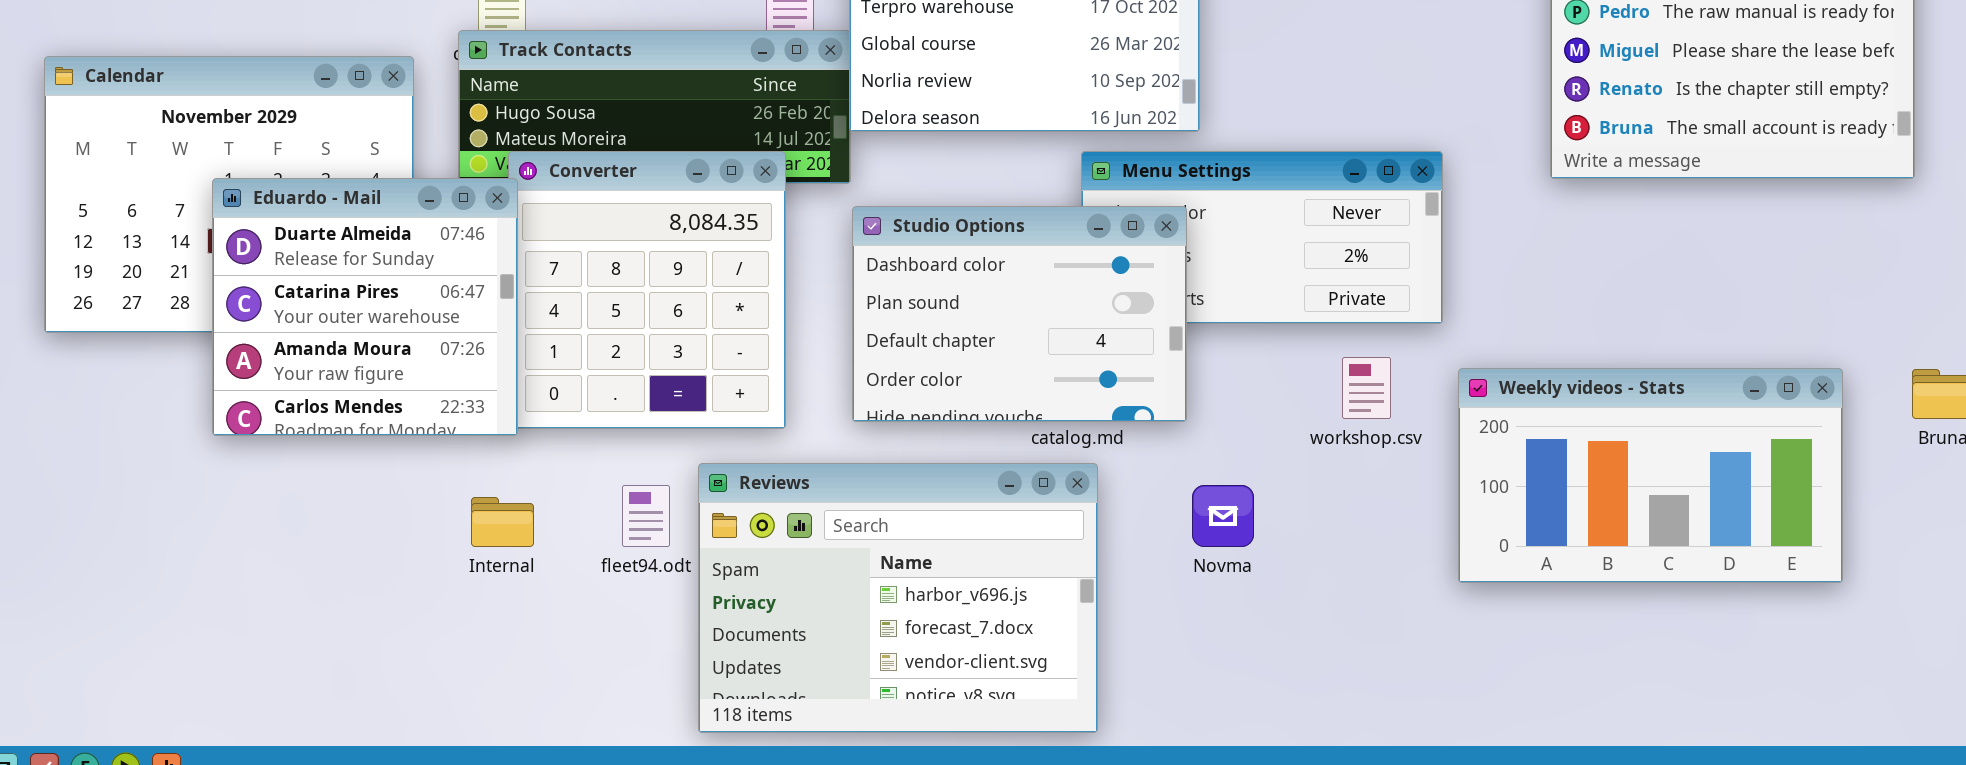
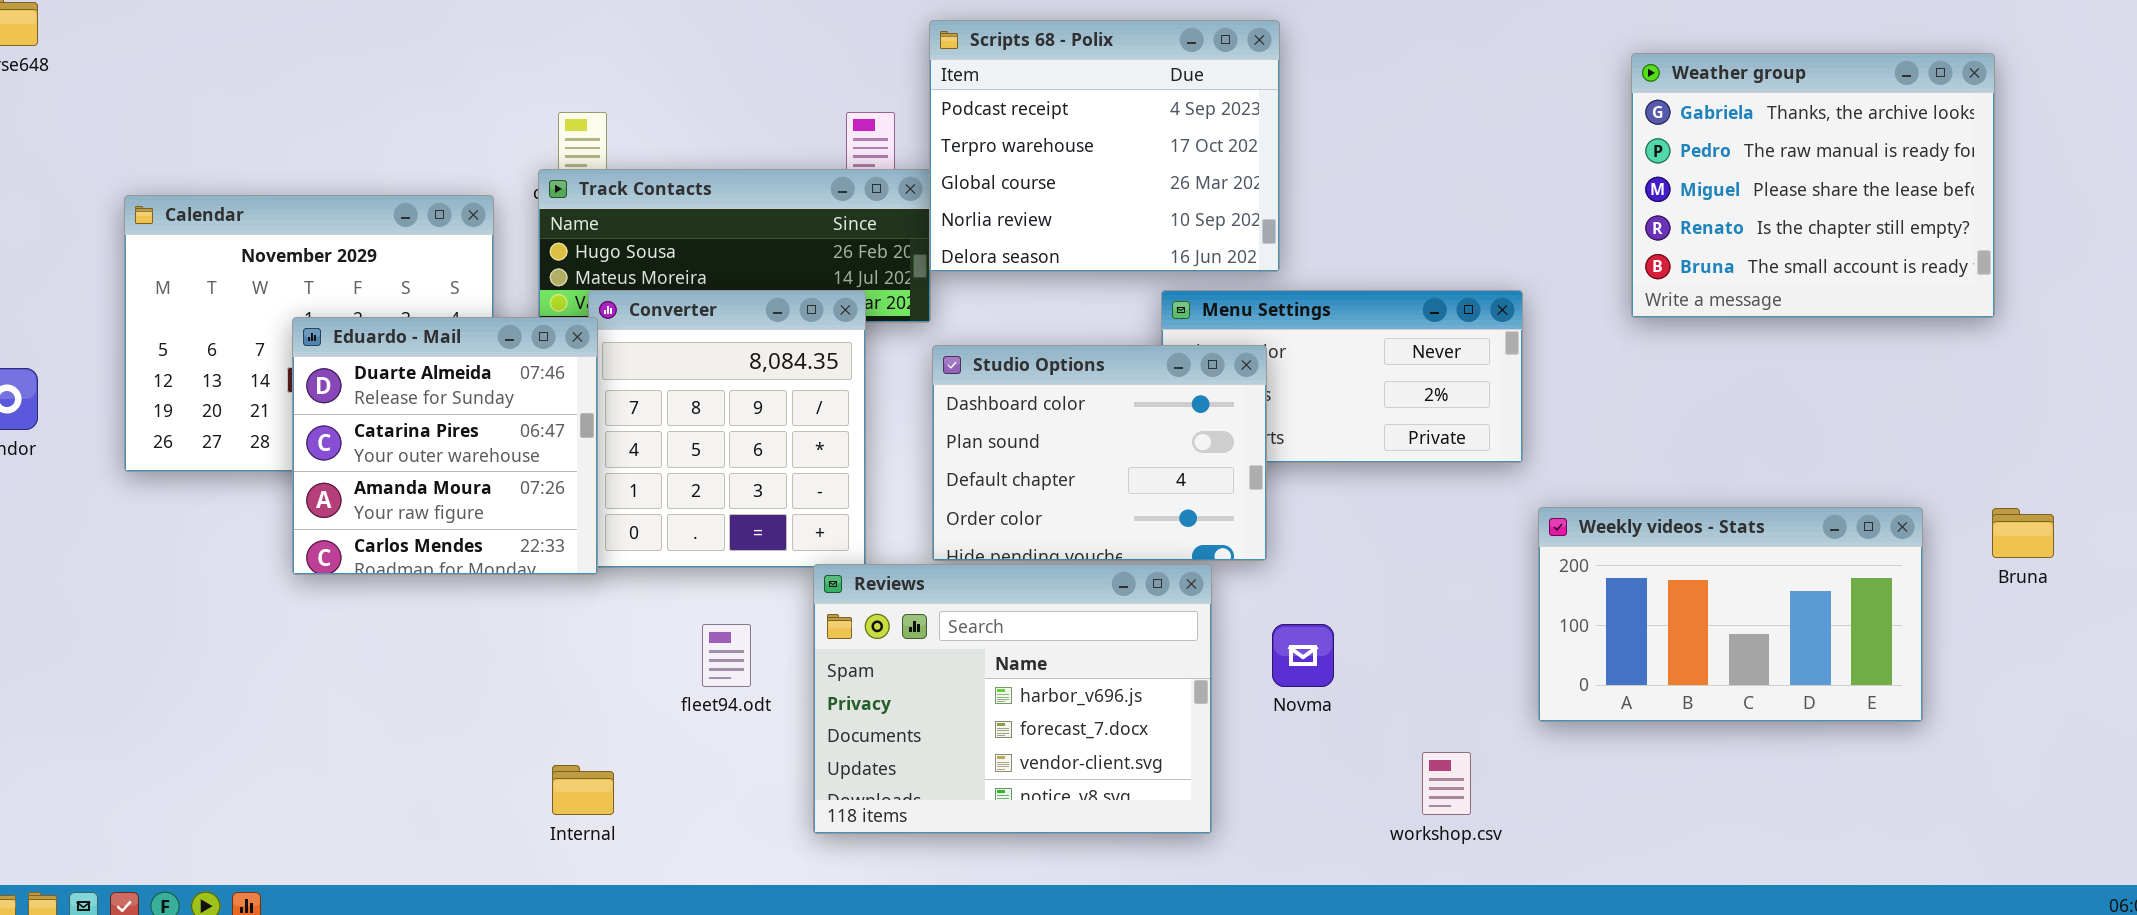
workshop.csv: [1342,357,1391,419] -> [1422,752,1471,815], moved
Reviews: [698,463,1098,733] -> [813,564,1212,834], moved
Internal: [471,497,534,547] -> [552,765,614,815], moved

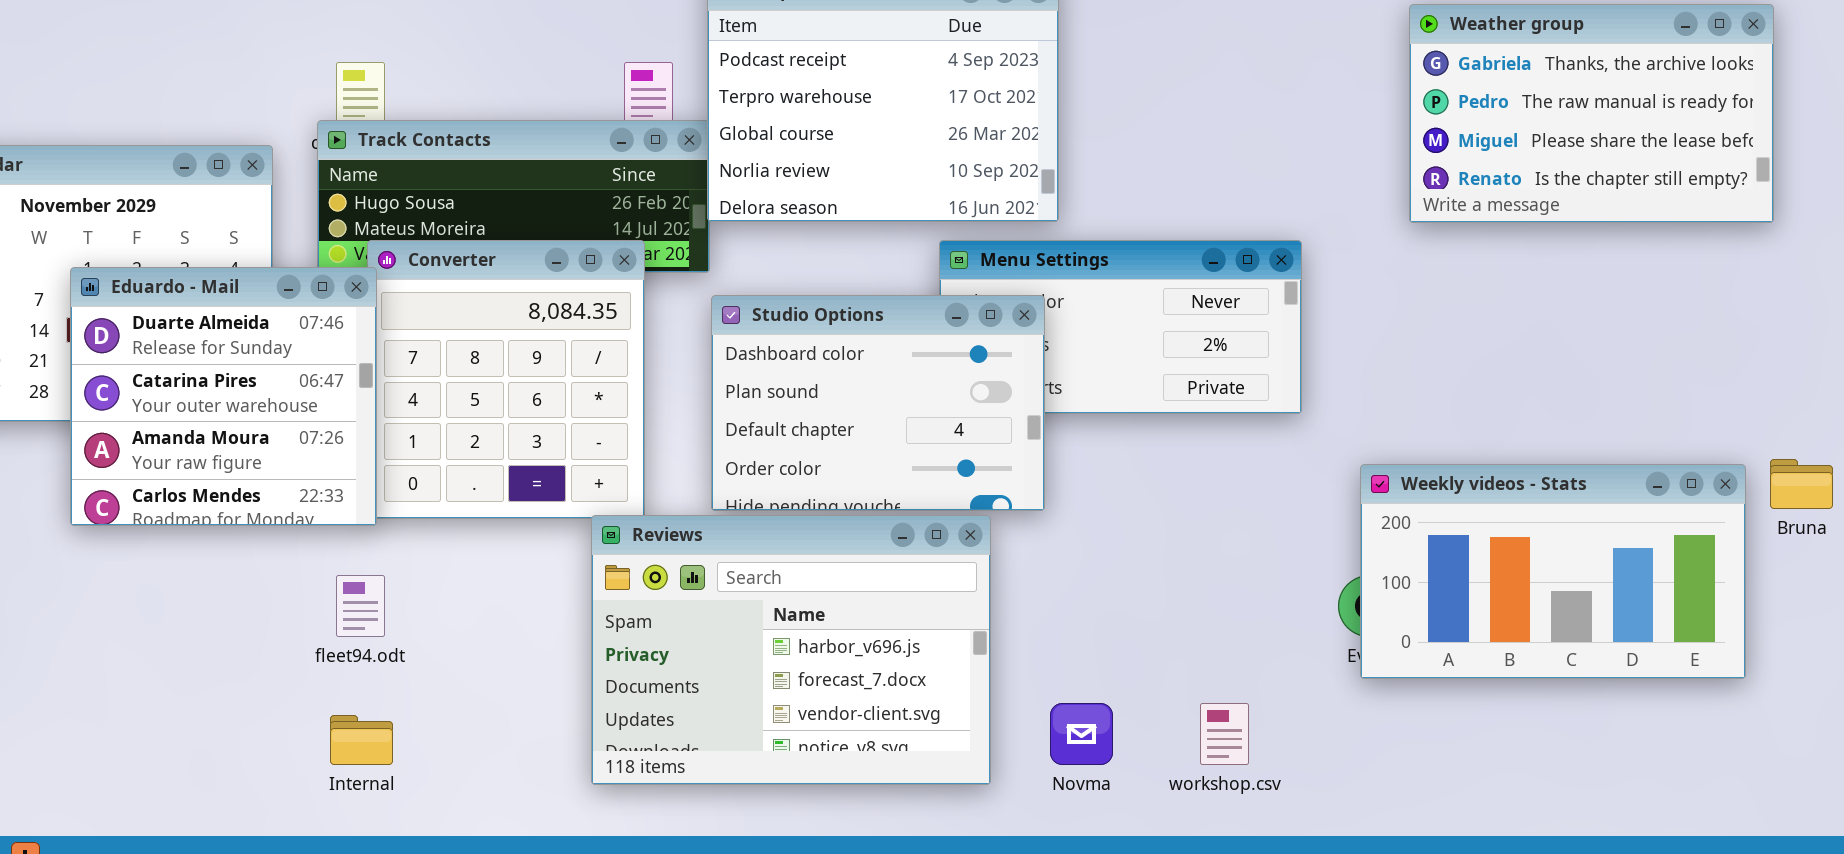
Weather group: [1631,53,1995,318] -> [1409,4,1774,223], resized
Weekly videos - Stats: [1538,507,1923,722] -> [1360,464,1746,679], moved
fleet94.odt: [702,624,751,687] -> [336,575,385,637], moved
Novma: [1272,624,1334,687] -> [1050,703,1113,765], moved

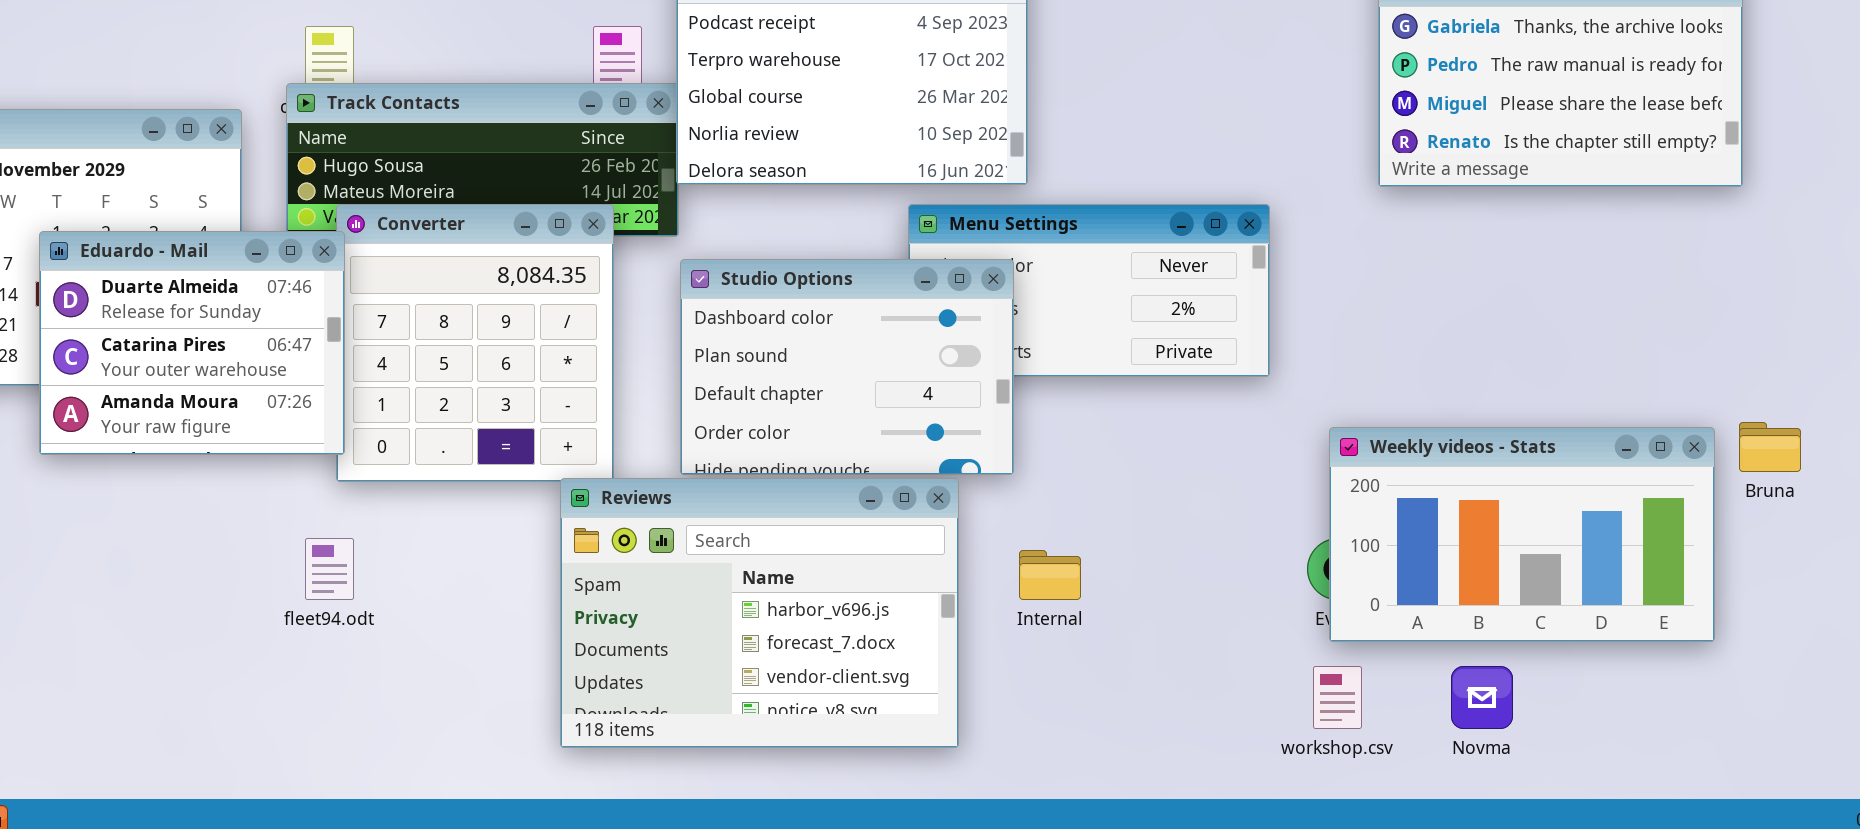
Eduardo - Mail: [70,267,377,526] -> [39,231,345,455], resized
Novma: [1050,703,1113,765] -> [1451,666,1513,729], moved
workshop.csv: [1200,703,1249,765] -> [1313,666,1362,729], moved
Internal: [330,715,393,765] -> [1019,550,1081,600], moved

